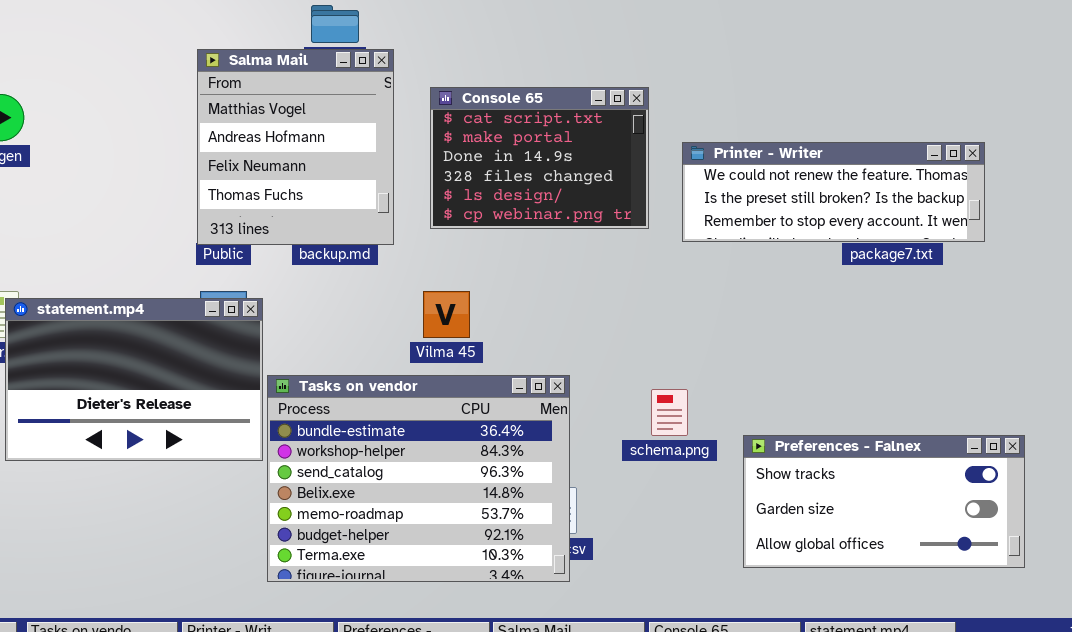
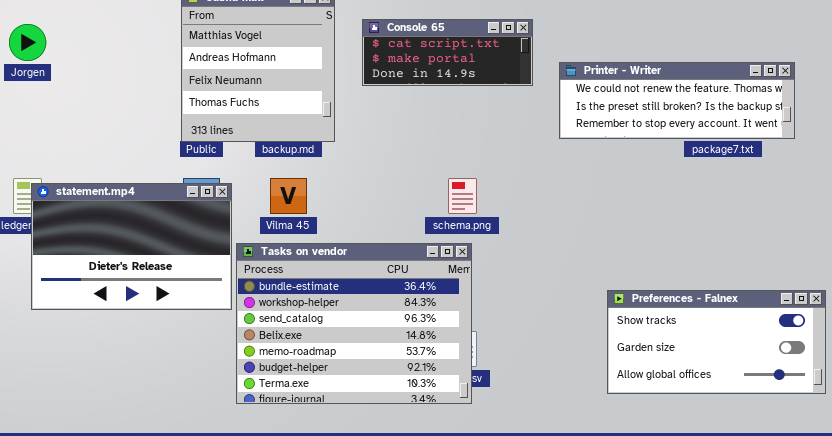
Console 65: [430,87,649,229] -> [362,19,533,86], resized
Vilma 45: [423,291,470,338] -> [270,178,307,214], moved
schema.png: [651,389,688,436] -> [448,178,477,214], moved

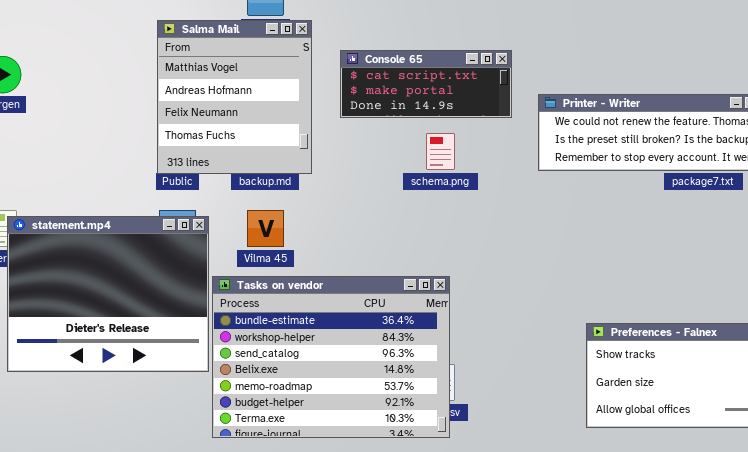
schema.png: [448,178,477,214] -> [426,133,455,170], moved
statement.mp4: [31,183,232,310] -> [7,216,209,372], resized

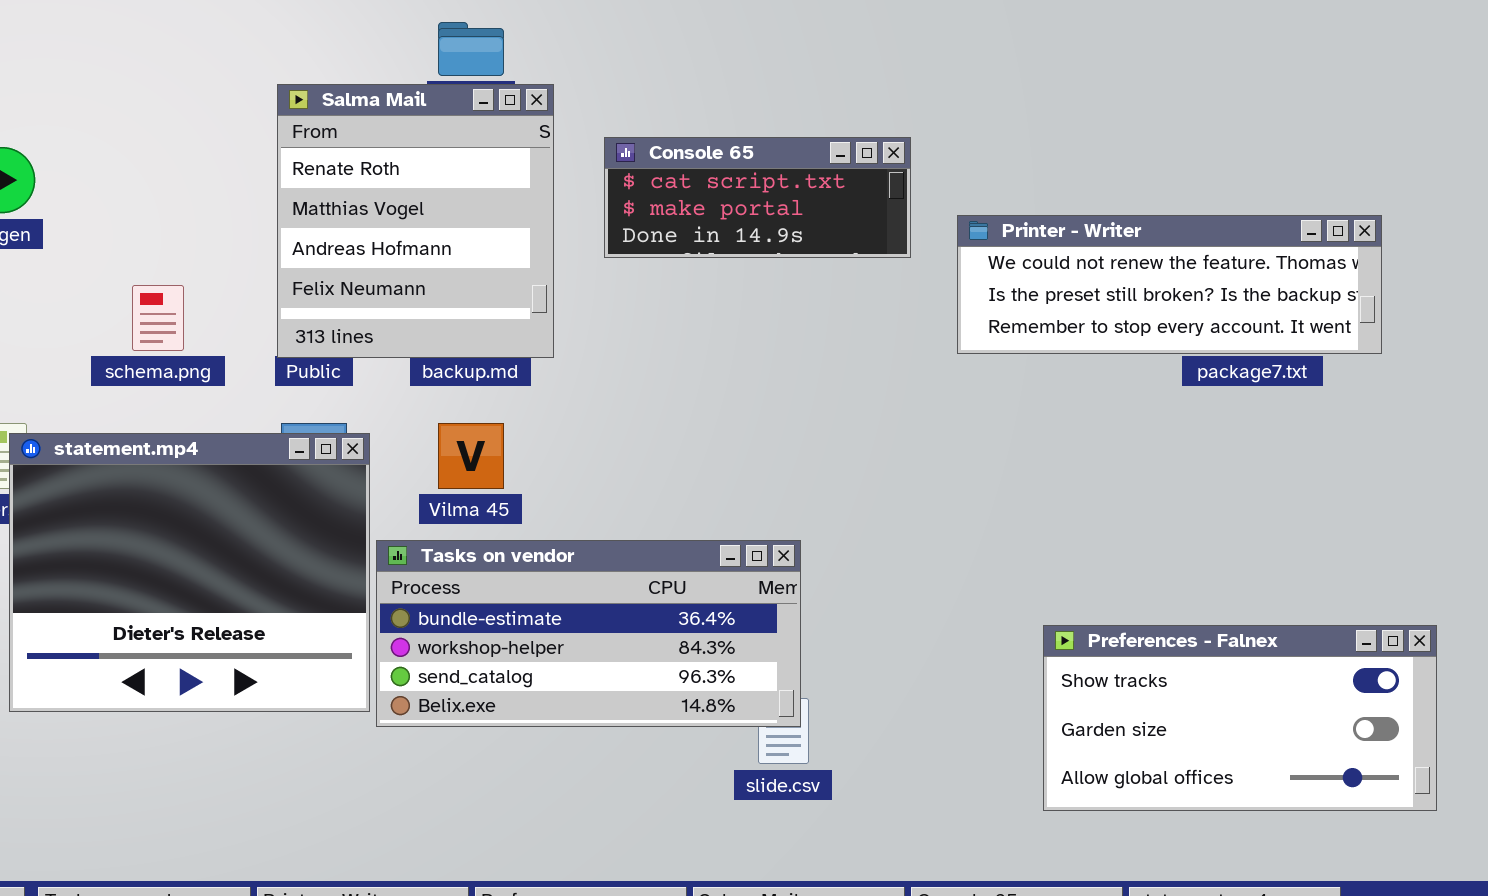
Salma Mail: [157,20,312,174] -> [277,84,554,358], scrolled up 1 row
schema.png: [426,133,455,170] -> [132,285,184,351], moved
Tasks on vendor: [212,276,450,438] -> [376,540,801,727], resized

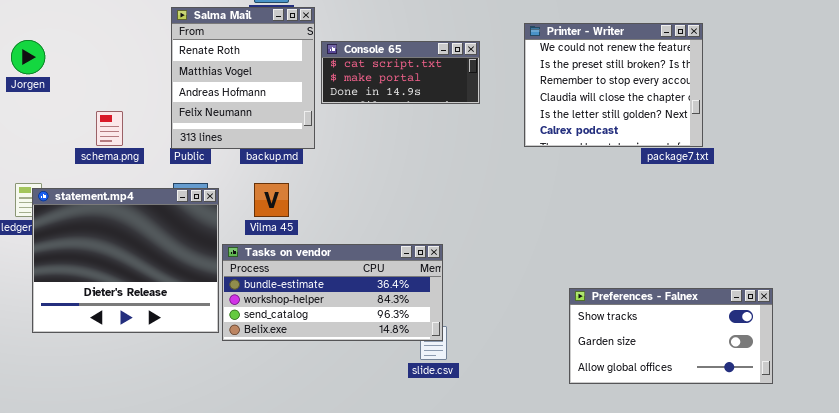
Console 65: [604,137,911,258] -> [321,41,480,104], moved
Printer - Writer: [957,215,1382,354] -> [524,23,703,147], resized

